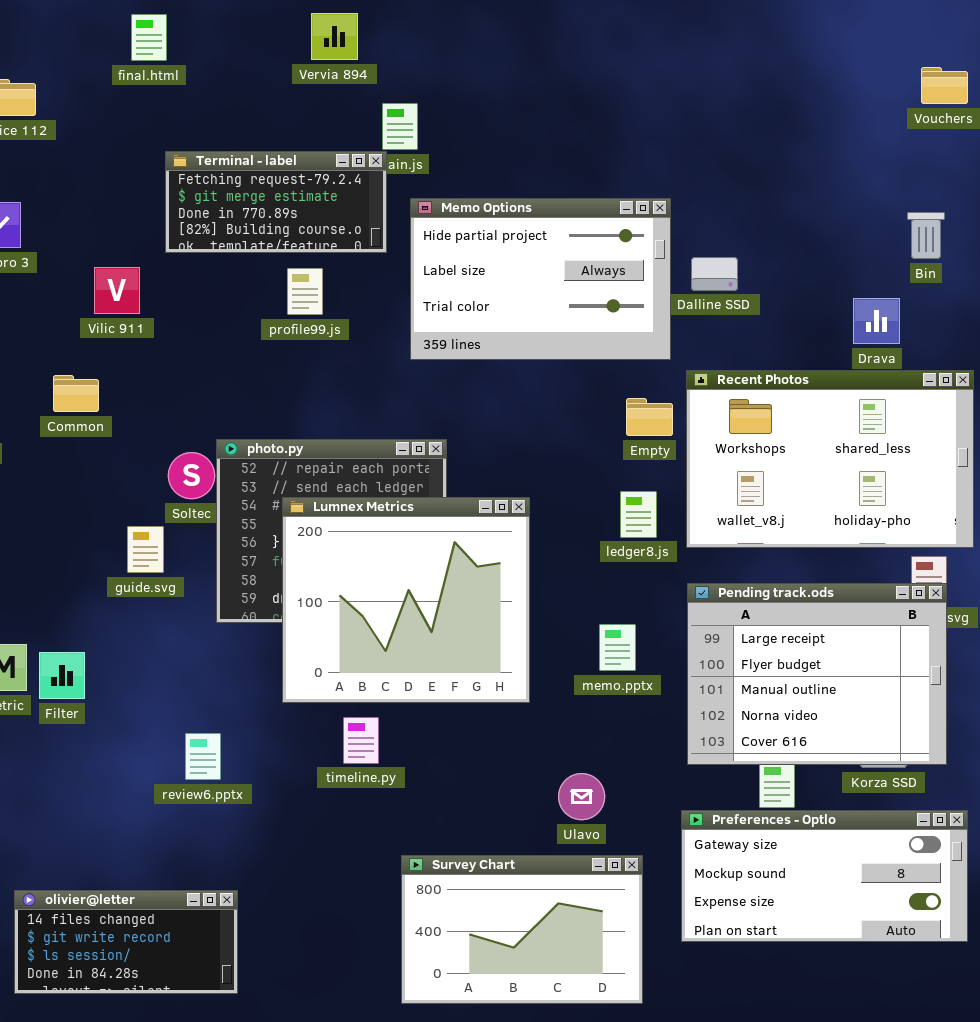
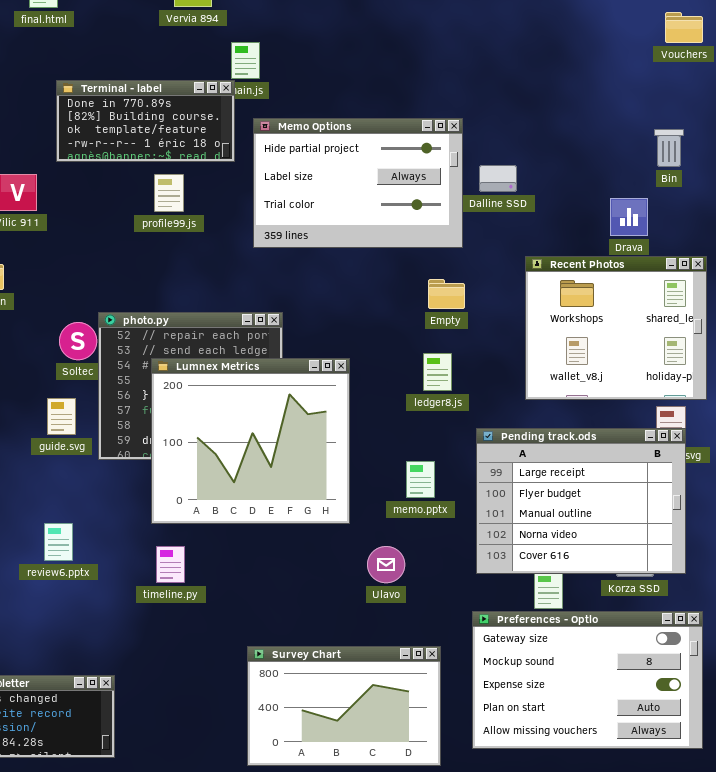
Terminal - label: [165,151,387,253] -> [56,80,235,162], scrolled down 2 rows
Recent Photos: [686,370,974,548] -> [525,256,707,400], resized
guide.svg: [127,526,164,573] -> [47,398,76,435], moved
timeline.py: [343,717,379,764] -> [156,546,185,583], moved
review6.pptx: [185,733,221,780] -> [44,523,73,561], moved
Ulavo: [558,773,605,820] -> [367,546,405,583], moved
Preferences - Optlo: [681,810,968,942] -> [472,611,703,749], resized

